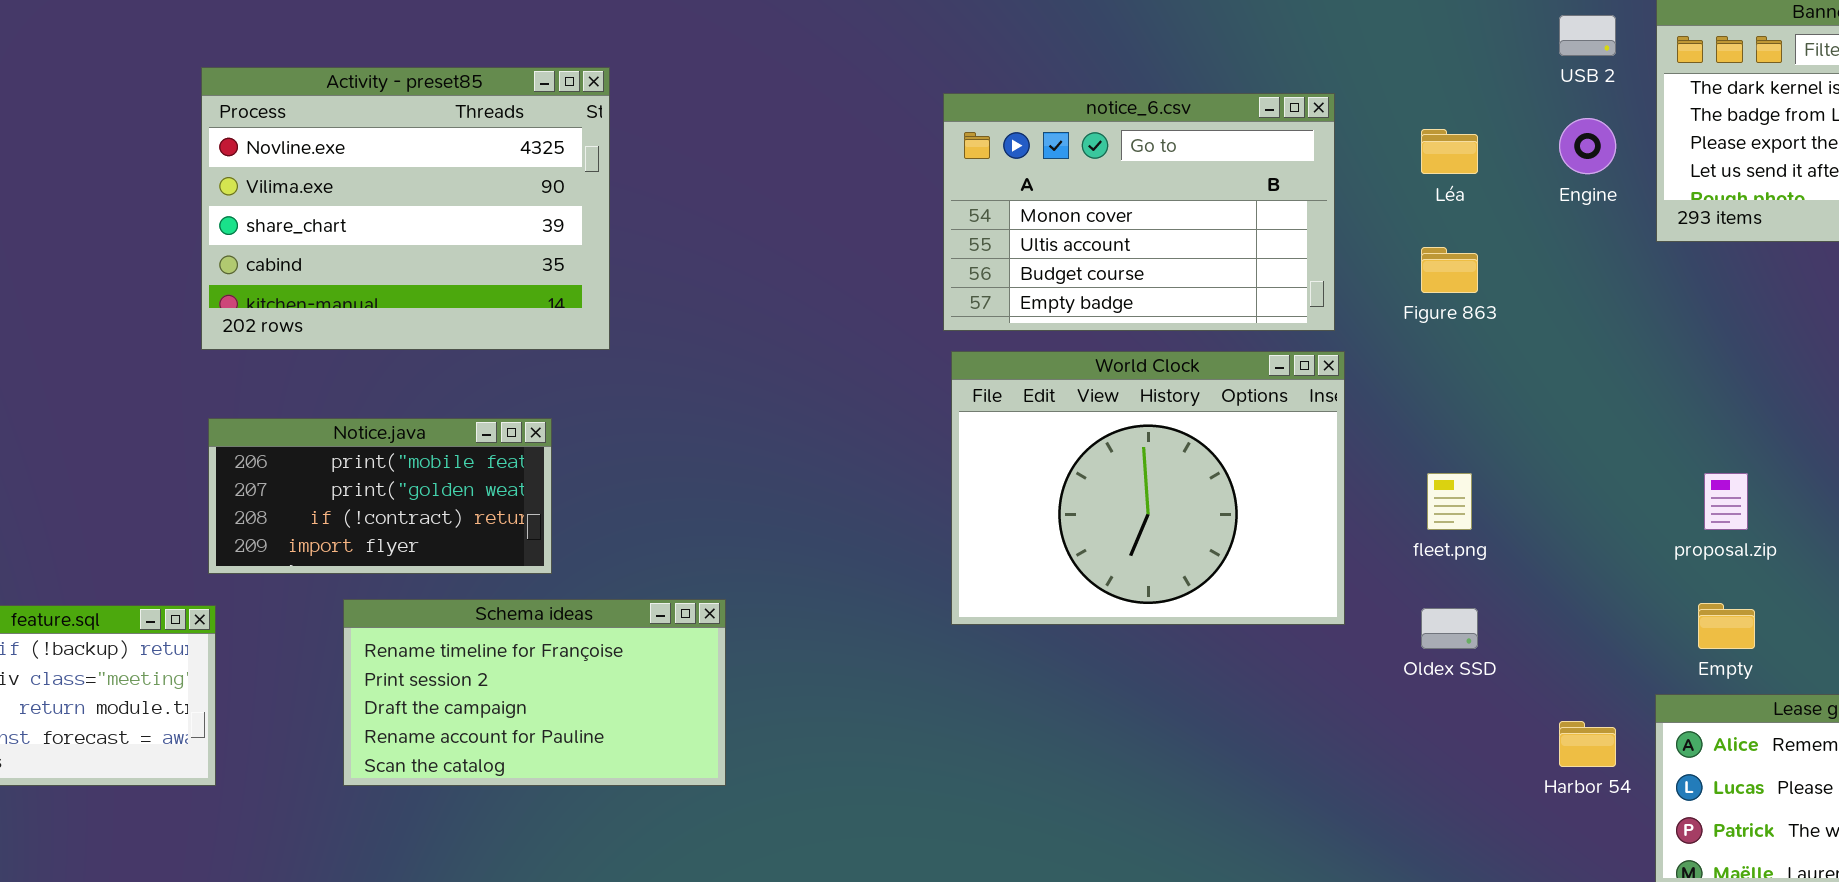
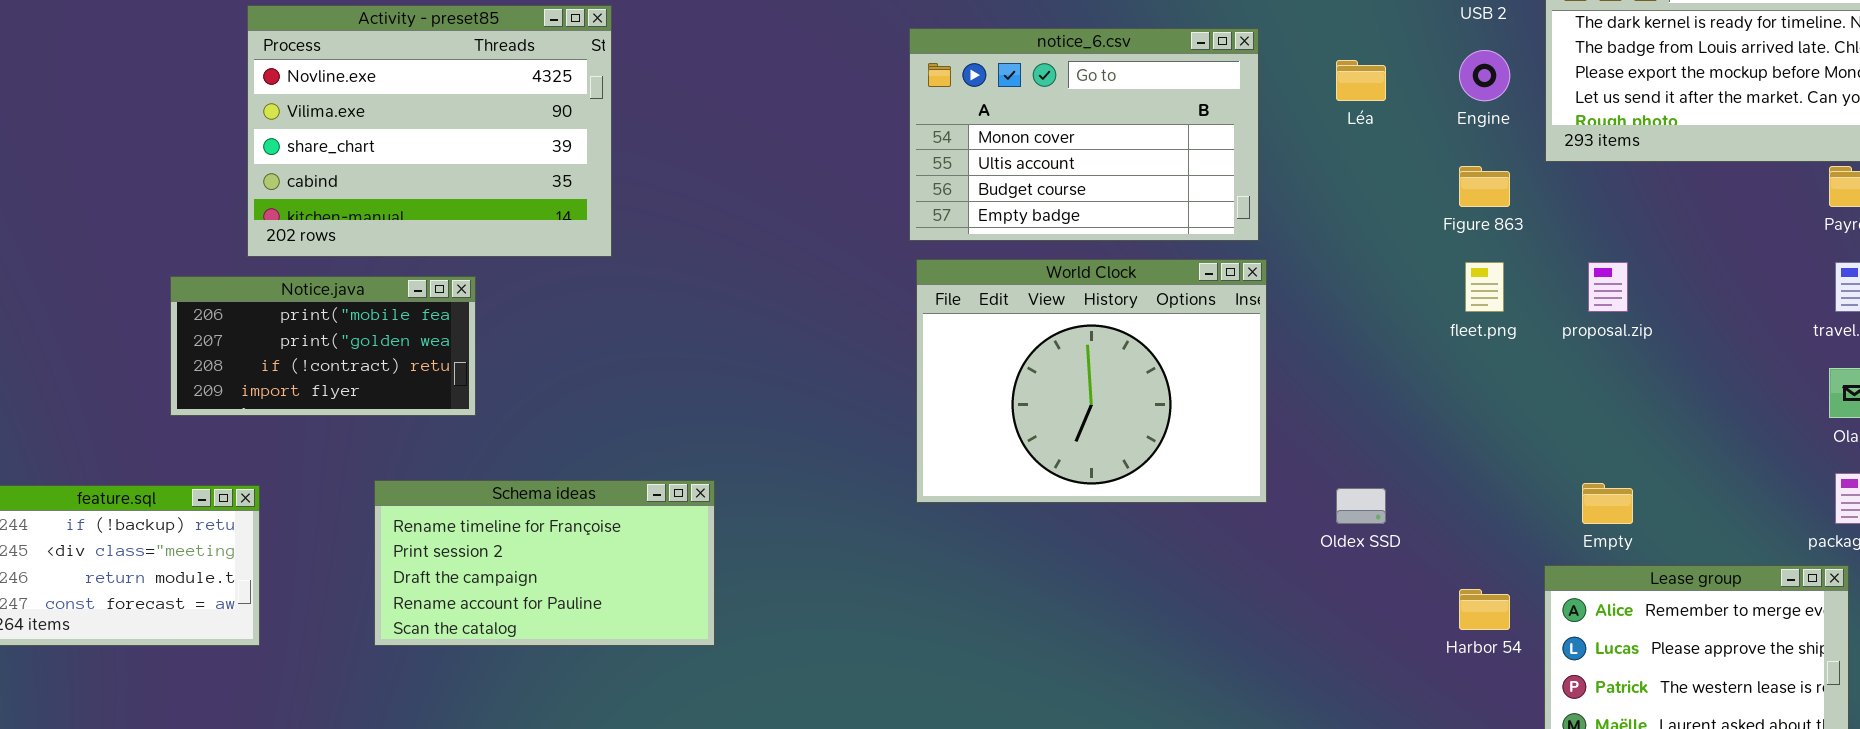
Figure 863: [1421,247,1478,293] -> [1459,166,1510,207], moved
Notice.java: [208,418,552,574] -> [170,276,476,416], moved
fleet.png: [1427,473,1472,530] -> [1465,262,1504,312], moved
proposal.zip: [1704,473,1748,530] -> [1588,262,1628,312], moved

